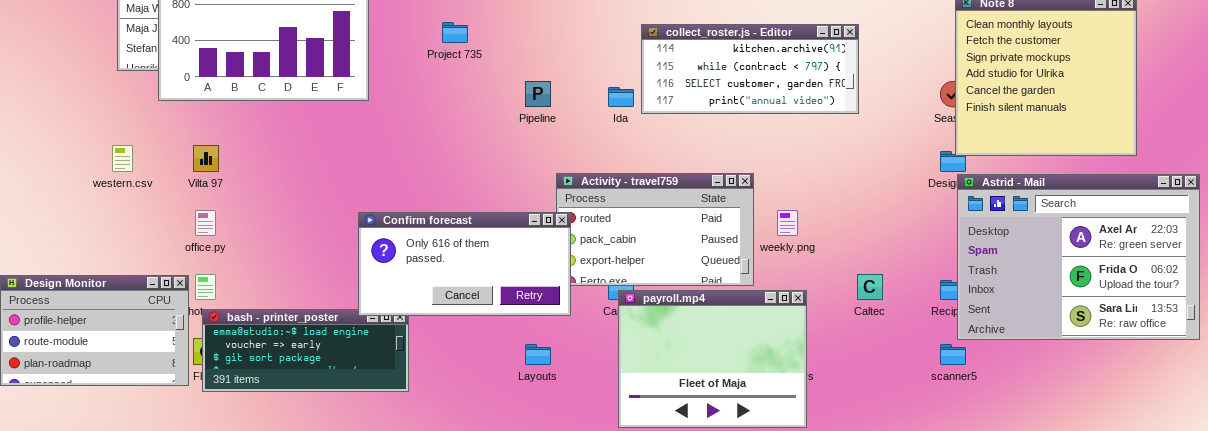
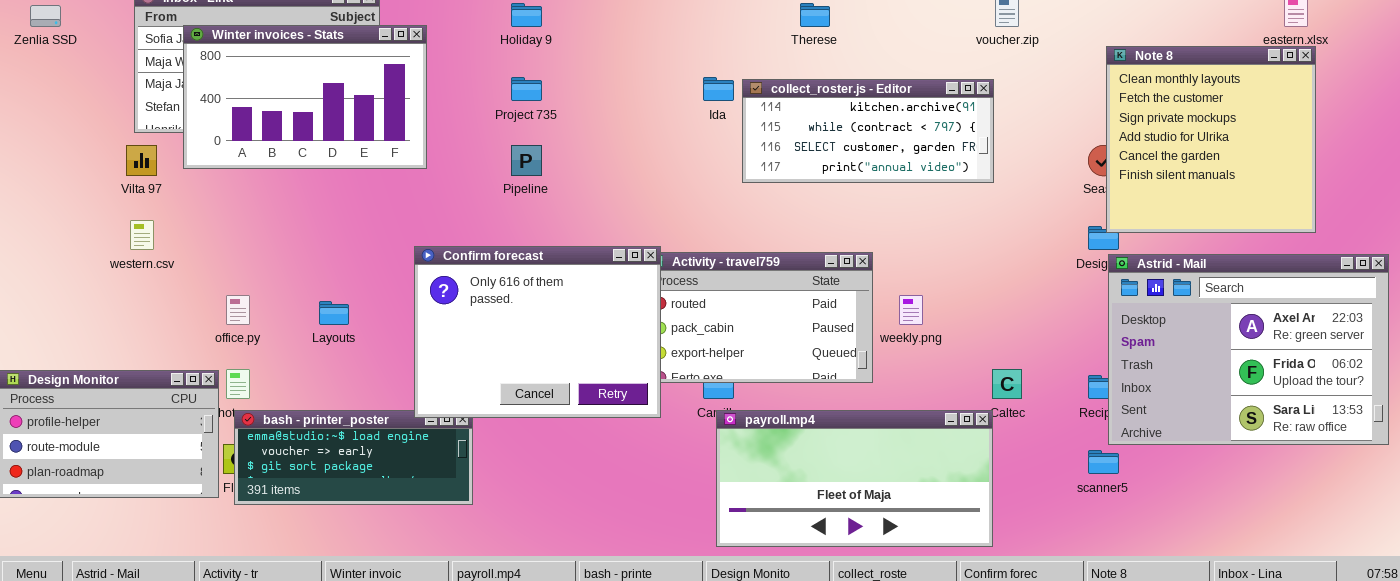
Pipeline: [525,81,551,107] -> [511,145,542,176], moved
Ida: [608,87,634,107] -> [703,77,734,101], moved
Vilta 97: [193,145,219,172] -> [126,145,157,176], moved
Confirm forecast: [358,212,571,316] -> [414,246,661,418], resized
payroll.mp4: [618,290,807,428] -> [716,410,993,547], resized
Layouts: [525,344,551,365] -> [319,301,349,325], moved

